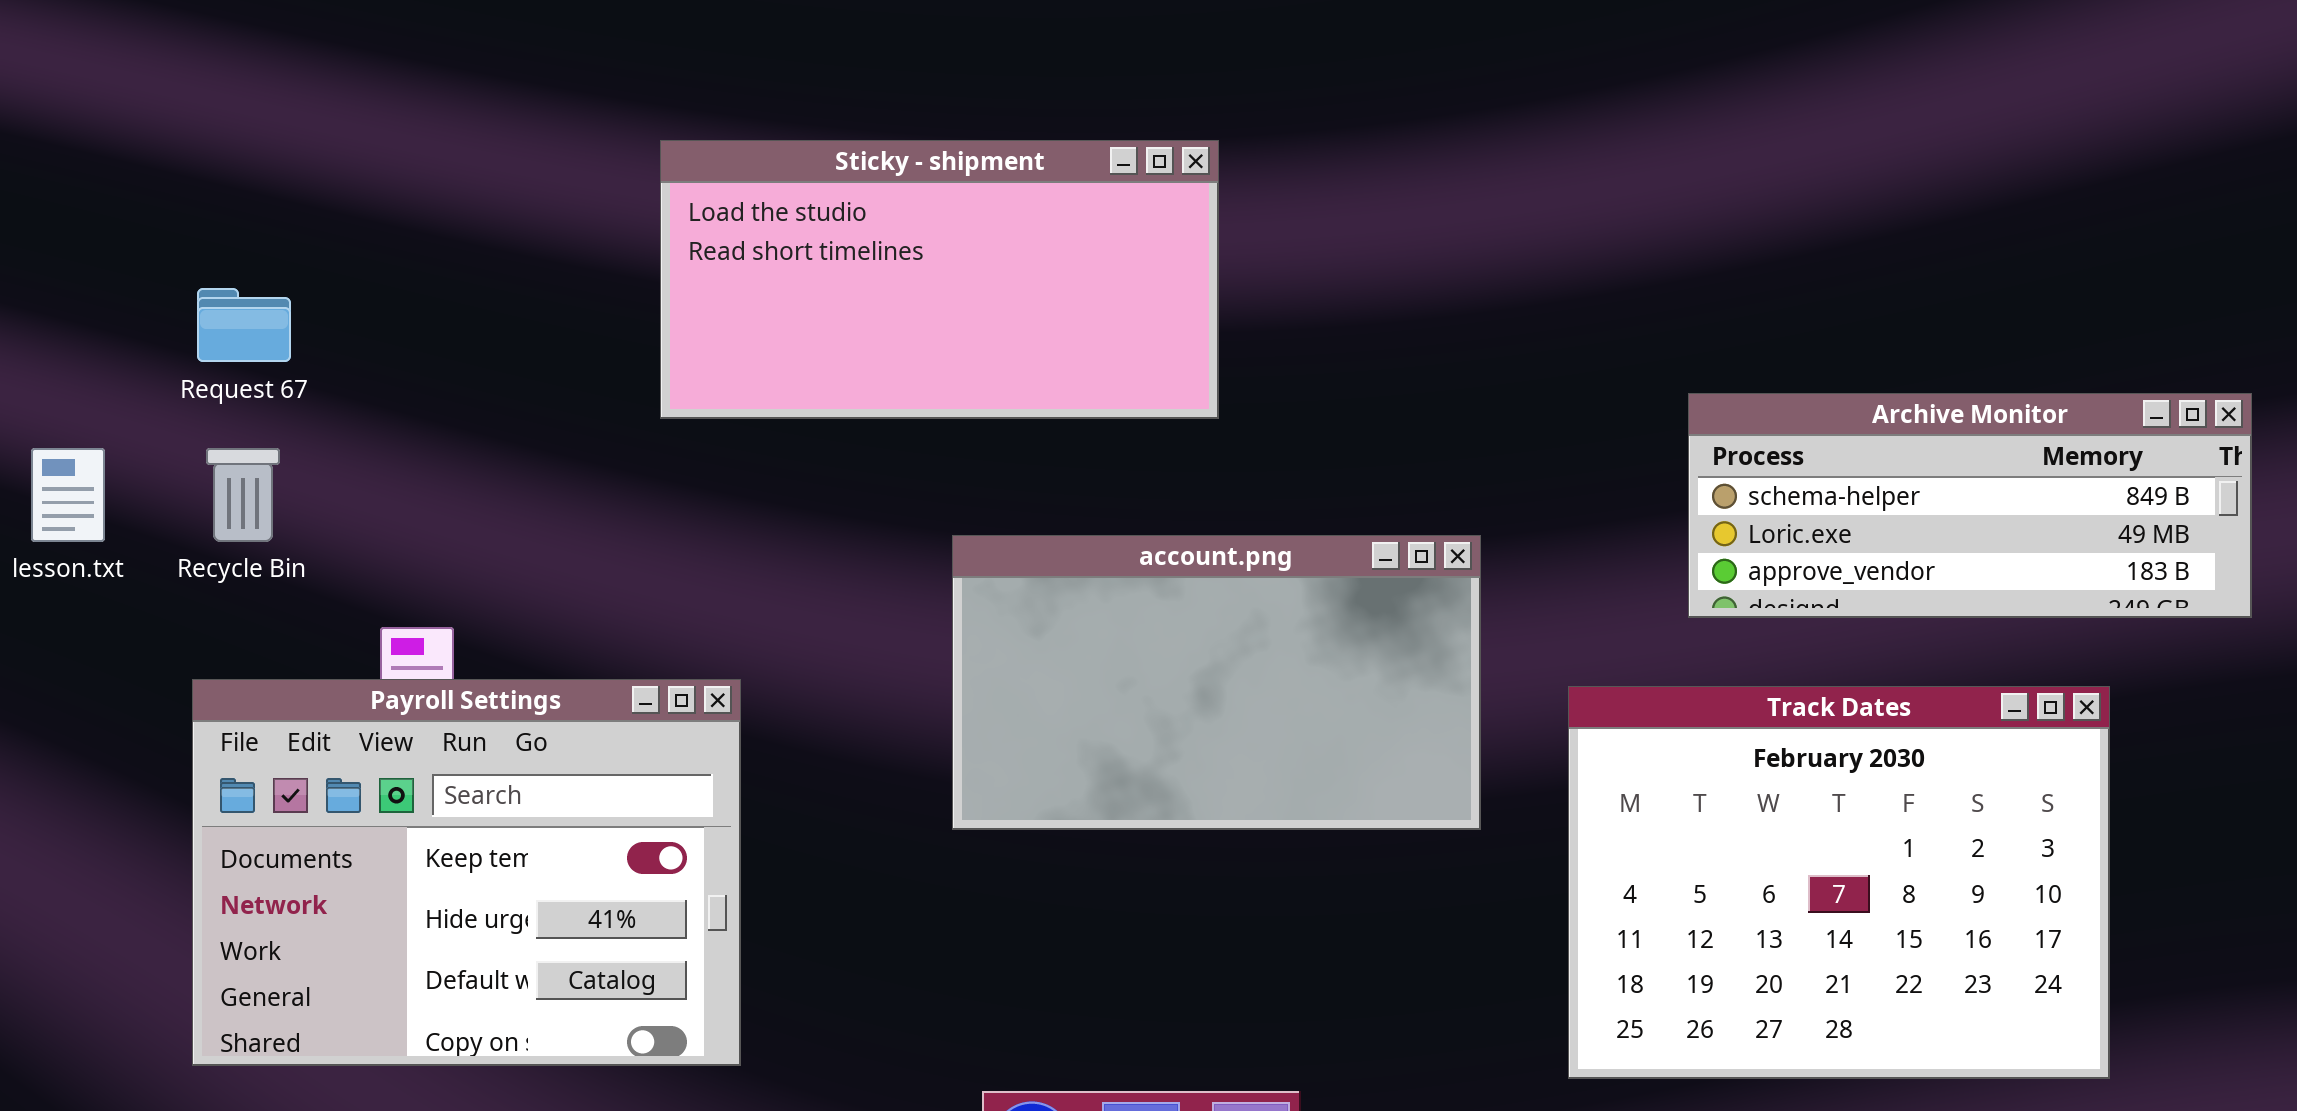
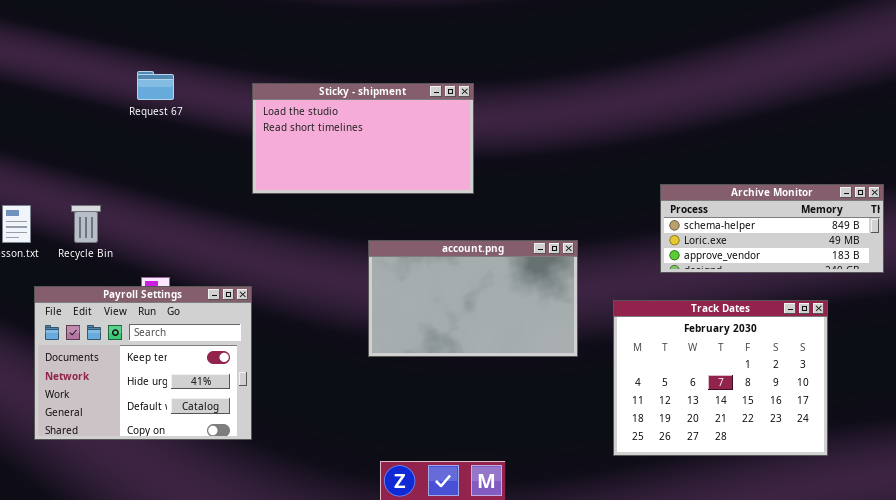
Request 67: [197,288,291,362] -> [137,71,174,100], moved
Payroll Settings: [192,679,741,1066] -> [34,286,252,440], moved

